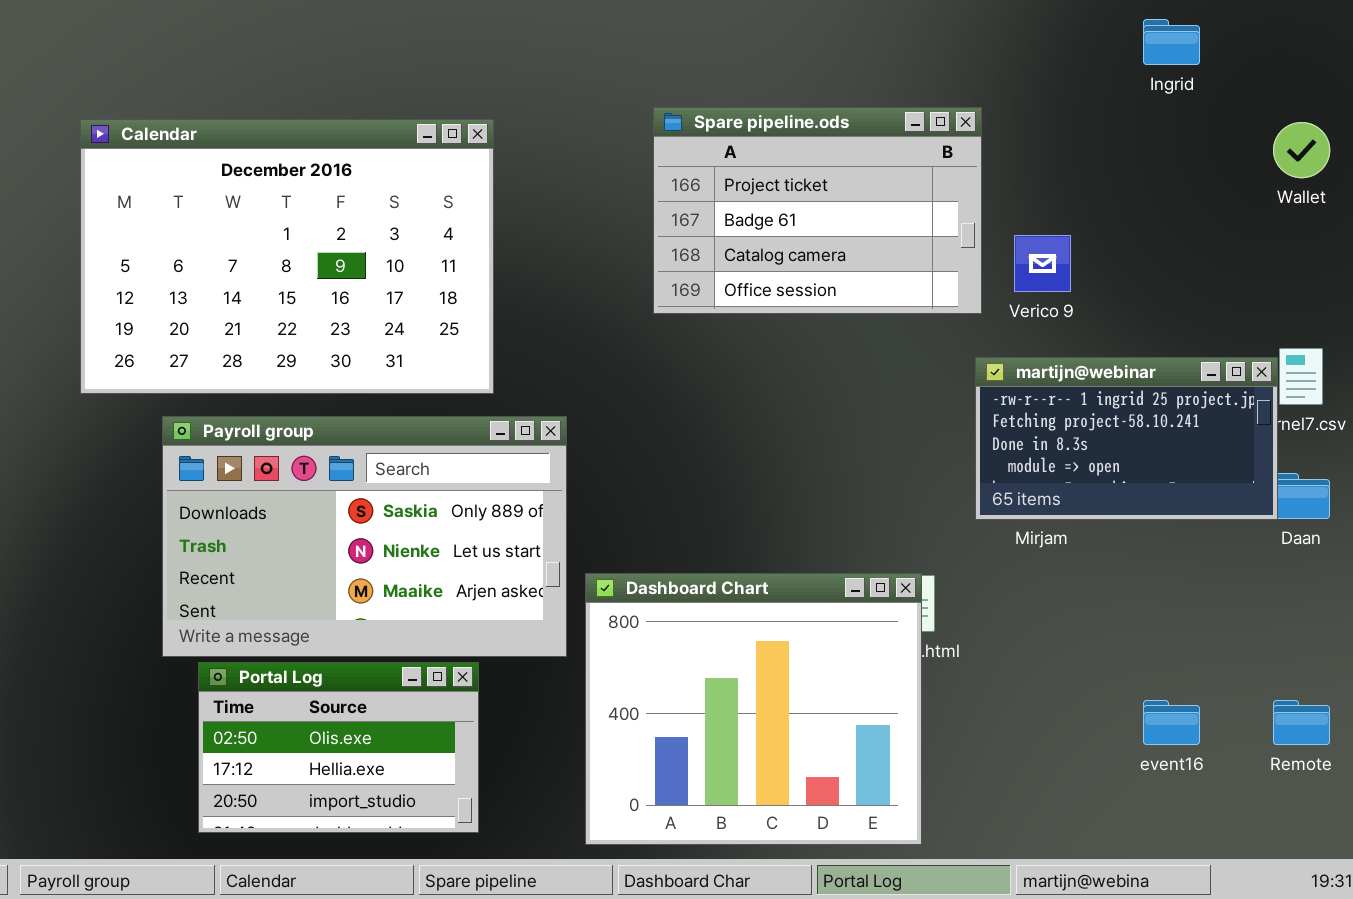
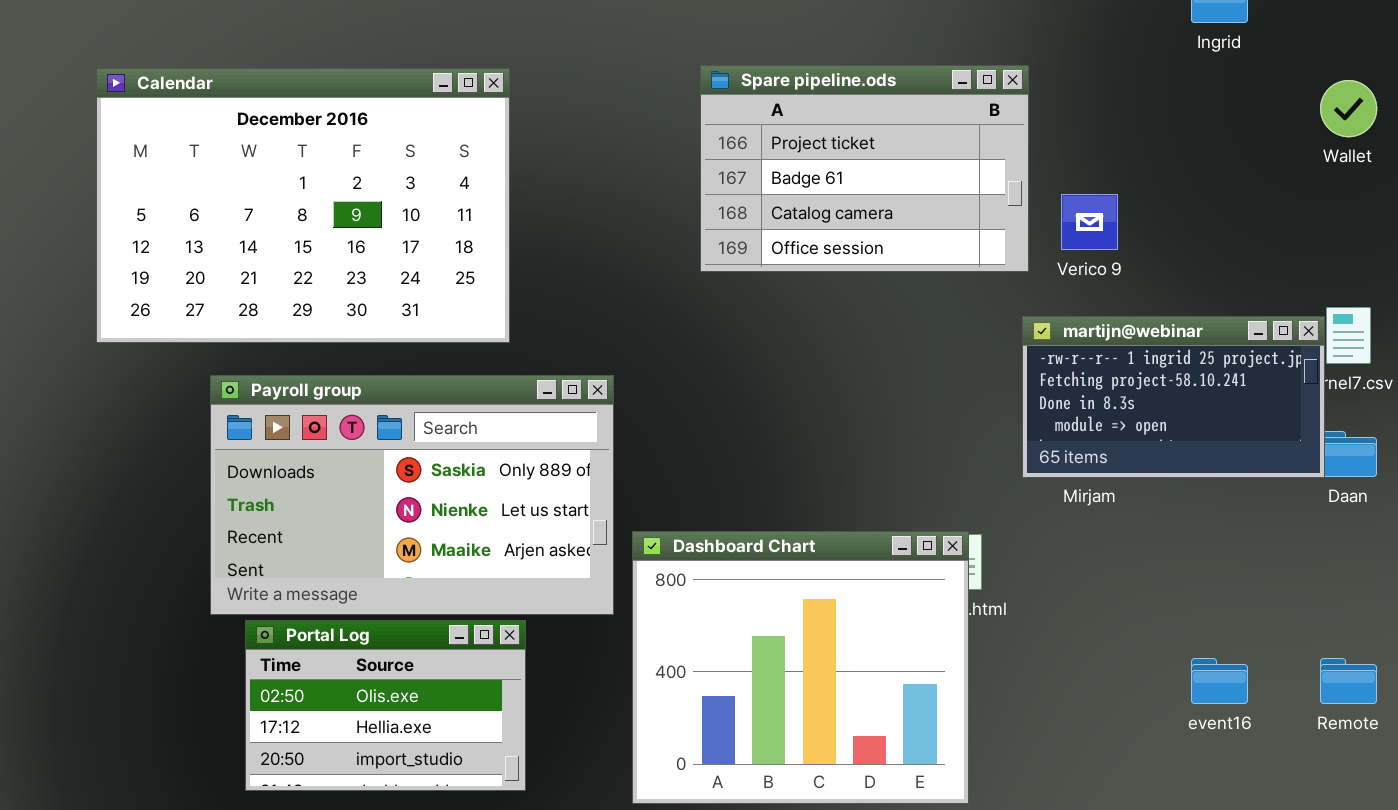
Calendar: [80,119,494,394] -> [96,68,510,343], moved

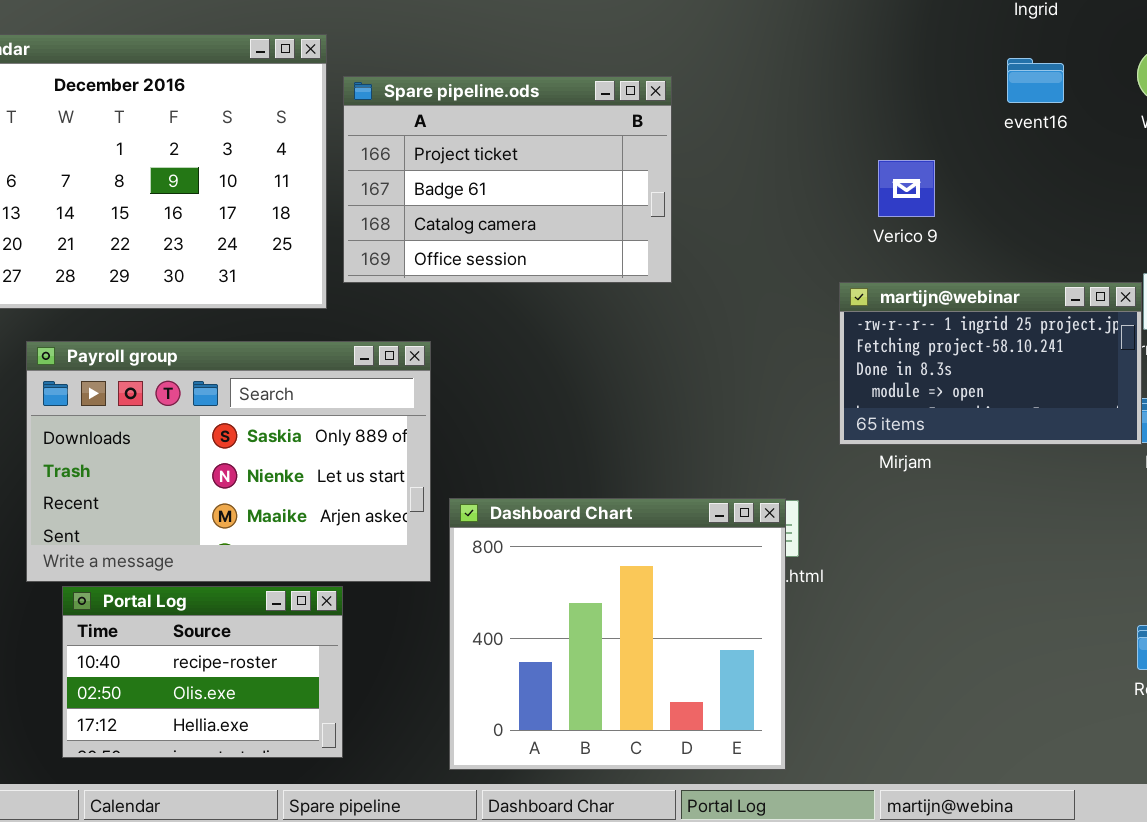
Spare pipeline.ods: [700,65,1029,272] -> [343,76,672,283], moved
Portal Log: [245,620,526,791] -> [62,586,343,758], scrolled up 1 row
event16: [1191,658,1248,704] -> [1007,58,1064,103], moved

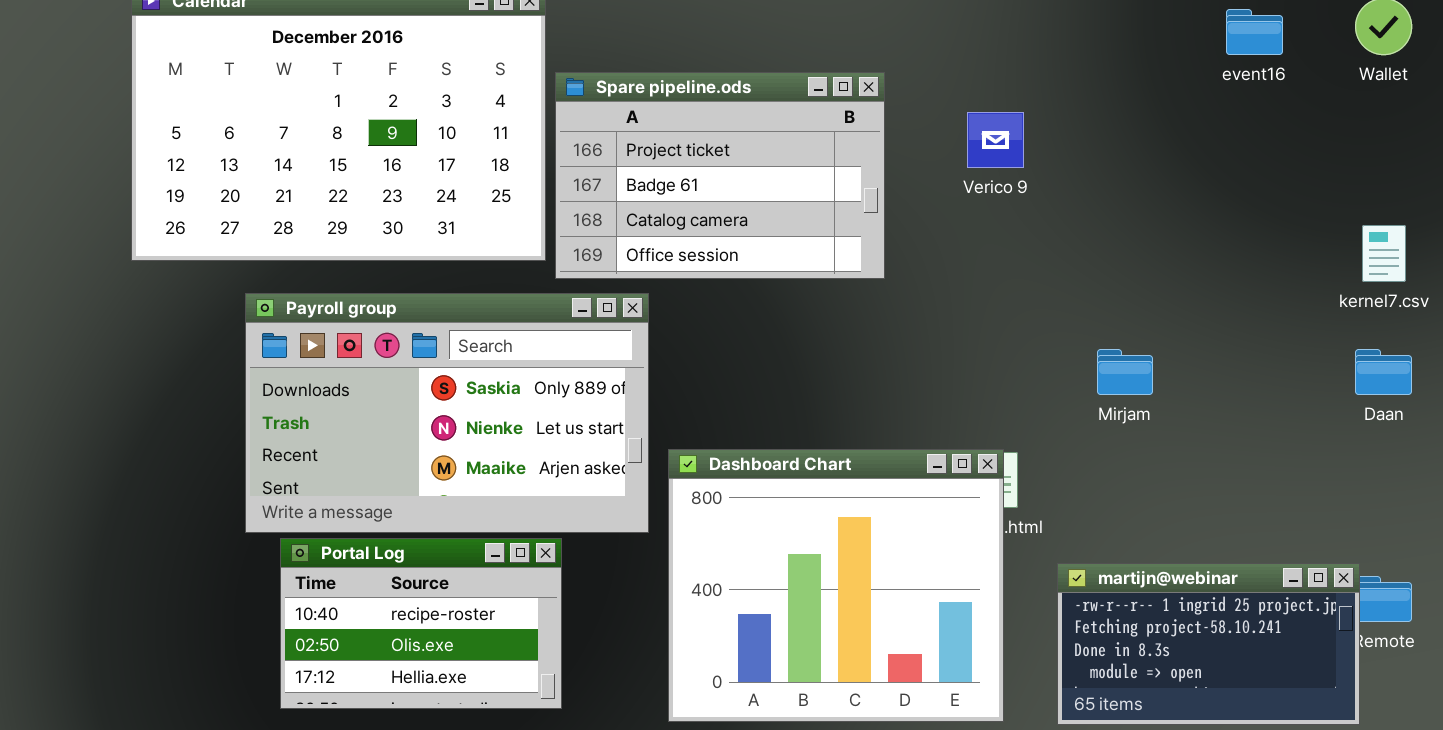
Spare pipeline.ods: [343,76,672,283] -> [555,72,885,279], moved
Verico 9: [878,160,935,217] -> [967,112,1024,168], moved
martijn@webinar: [839,282,1142,445] -> [1057,563,1360,725], moved

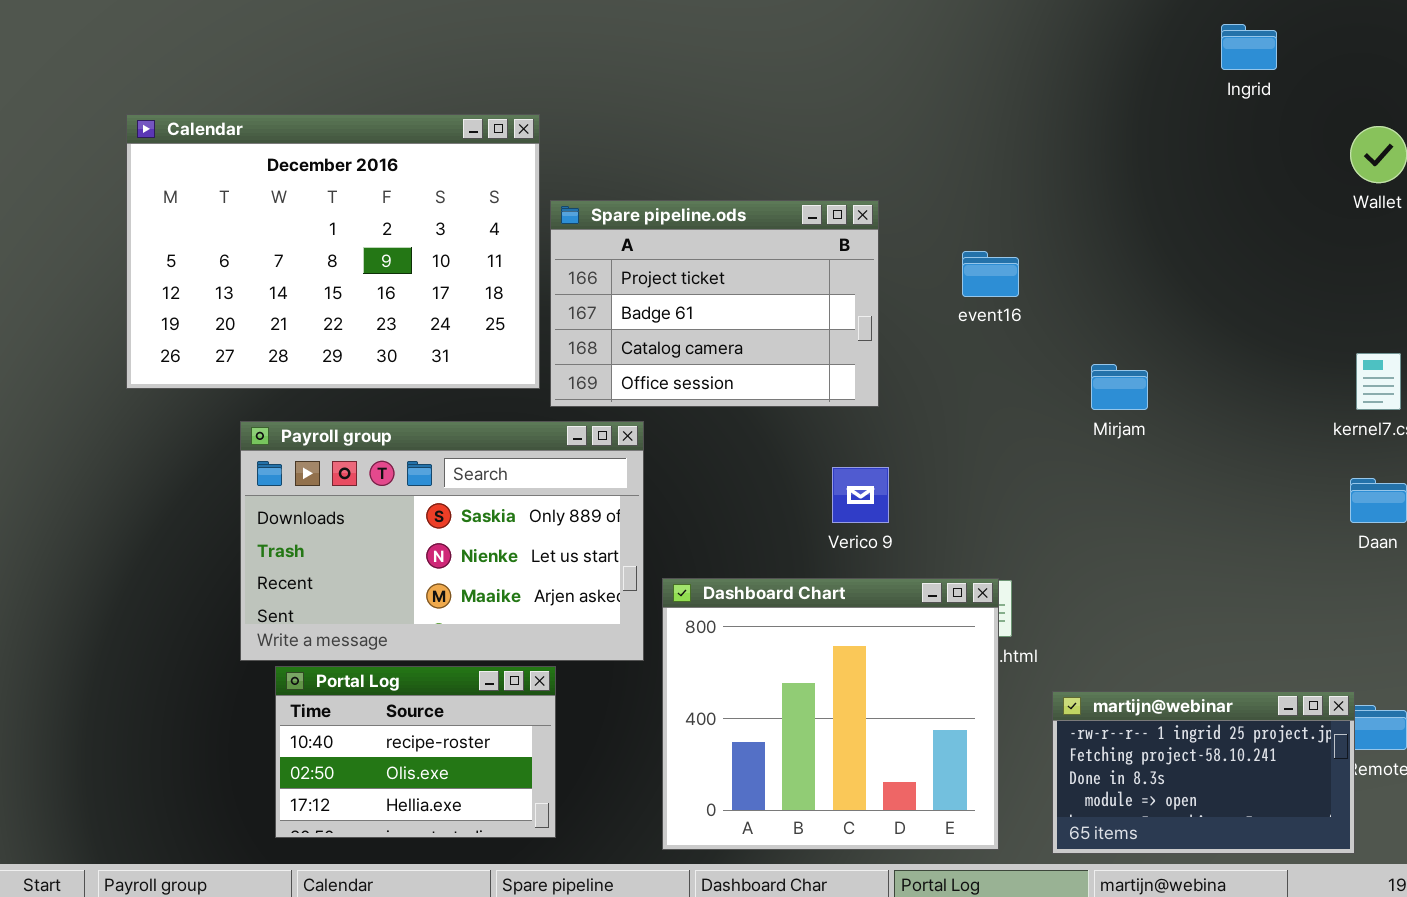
event16: [1226,9,1283,55] -> [962,251,1019,297], moved
Verico 9: [967,112,1024,168] -> [832,467,889,523], moved
Mirjam: [1097,349,1153,395] -> [1091,364,1148,410], moved

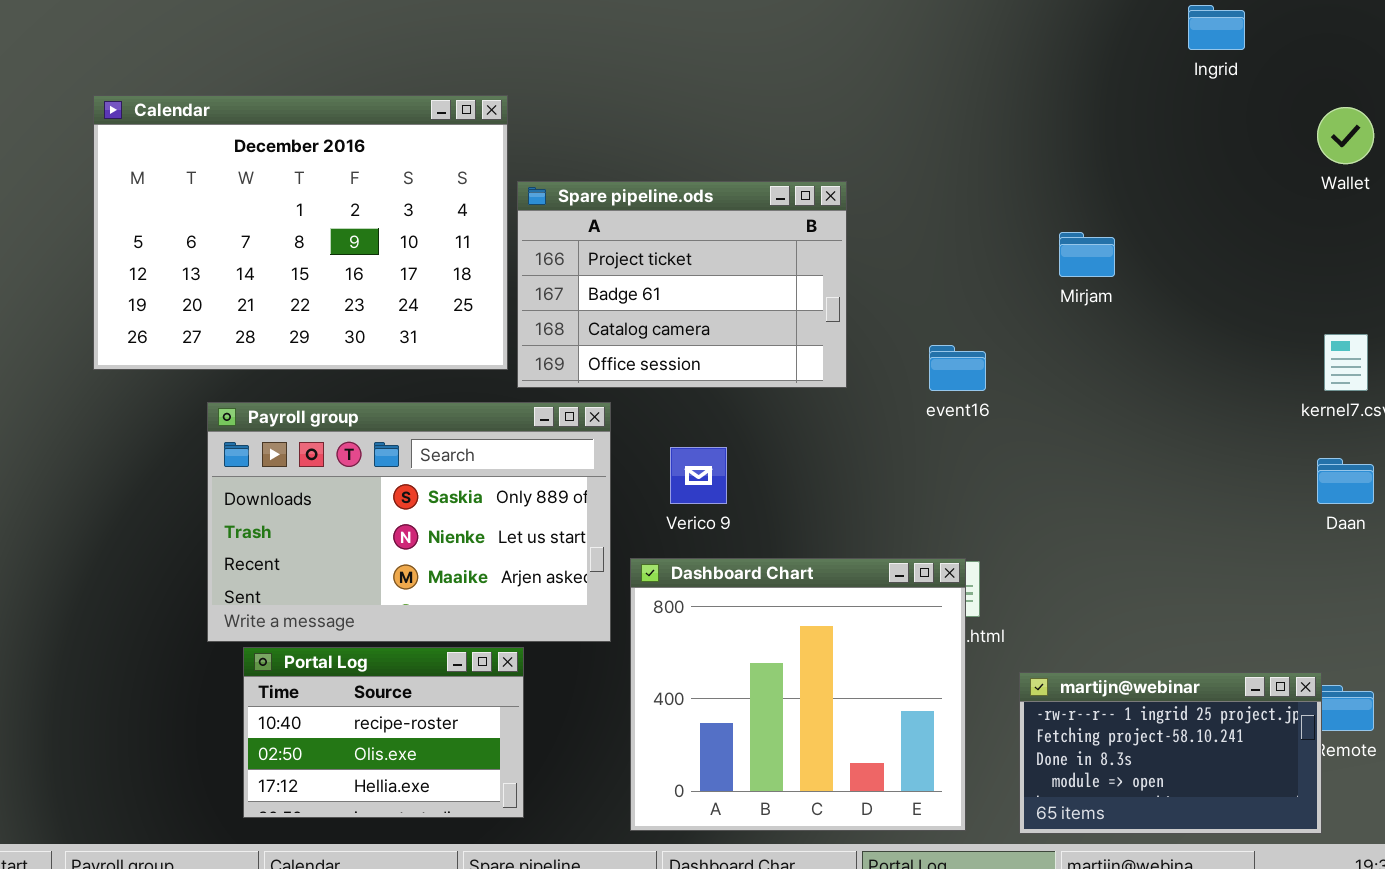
event16: [962,251,1019,297] -> [929,345,986,391], moved
Mirjam: [1091,364,1148,410] -> [1059,232,1115,277], moved
Verico 9: [832,467,889,523] -> [670,447,727,504], moved

